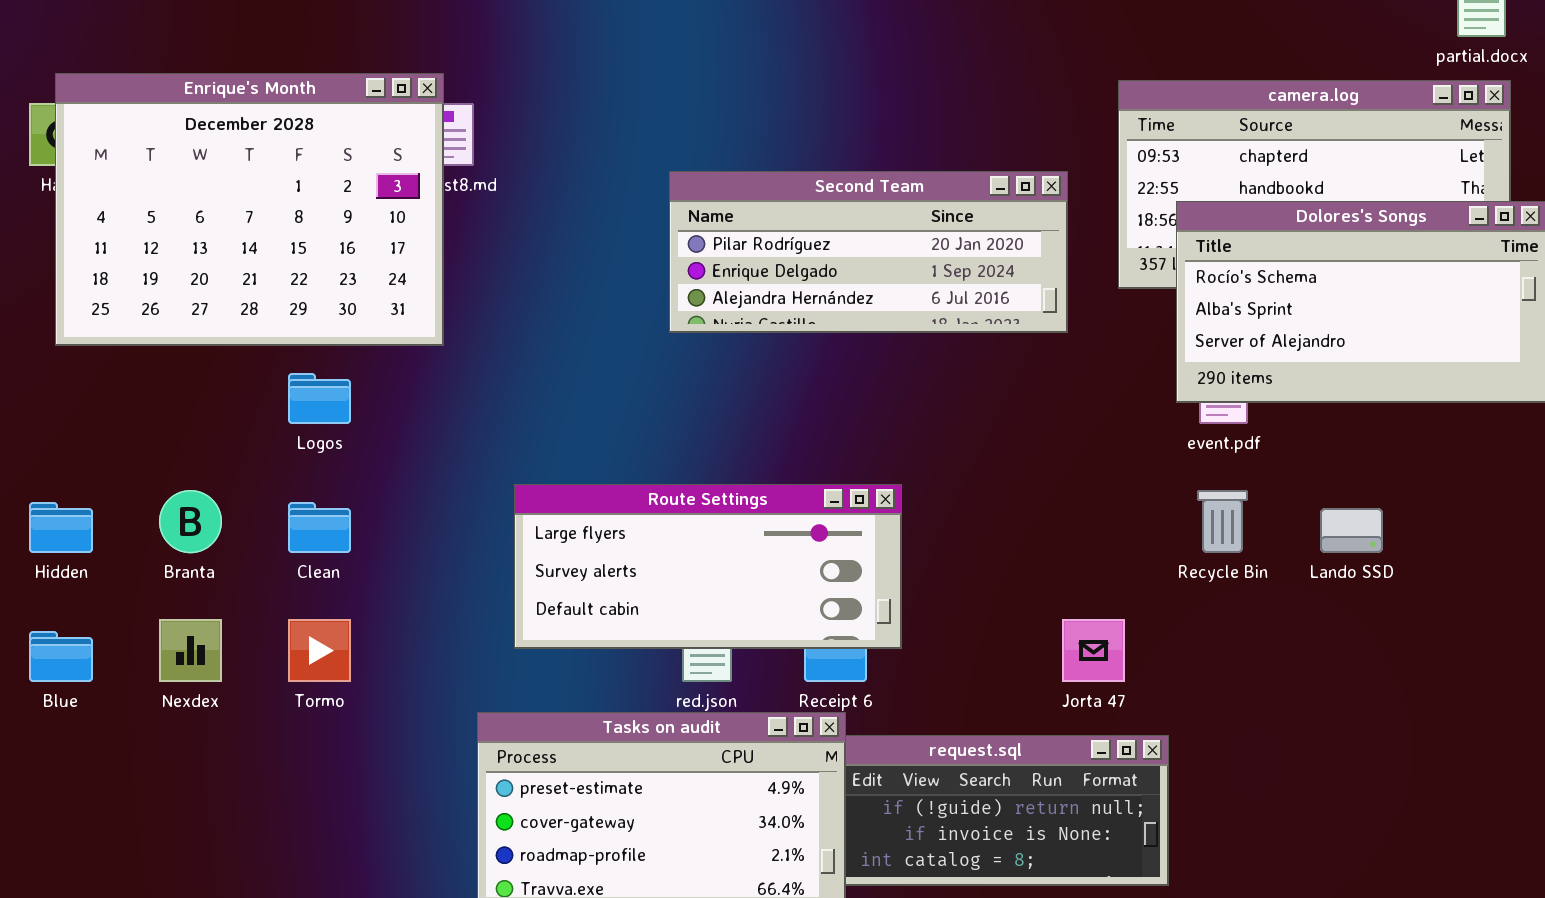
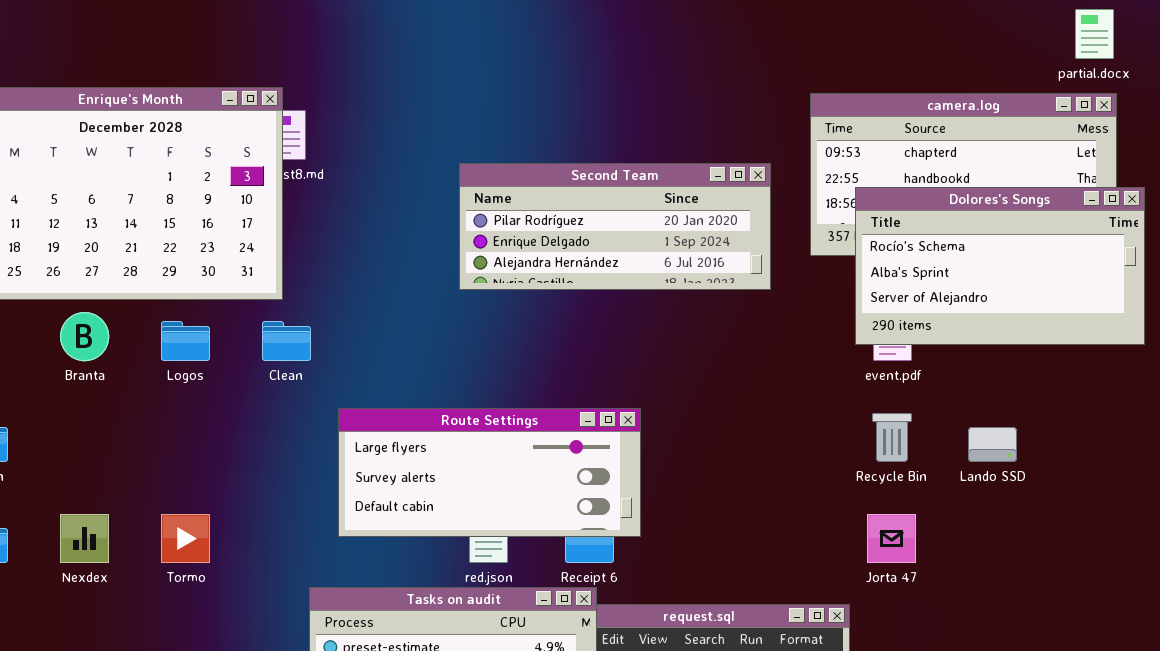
Branta: [159,490,222,553] -> [60,312,109,361], moved
Clean: [288,502,351,553] -> [262,321,311,361], moved
Jorta 47: [1062,619,1125,682] -> [867,514,916,563], moved

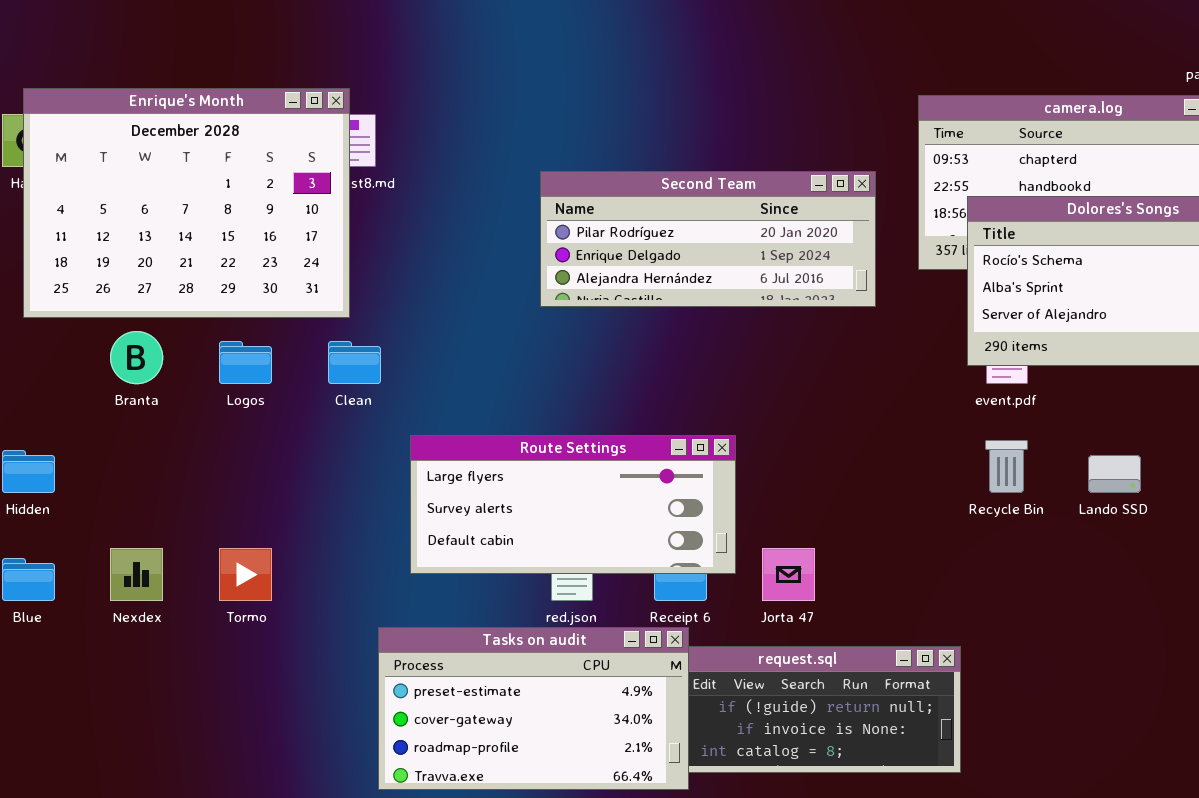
Jorta 47: [867,514,916,563] -> [762,548,815,601], moved

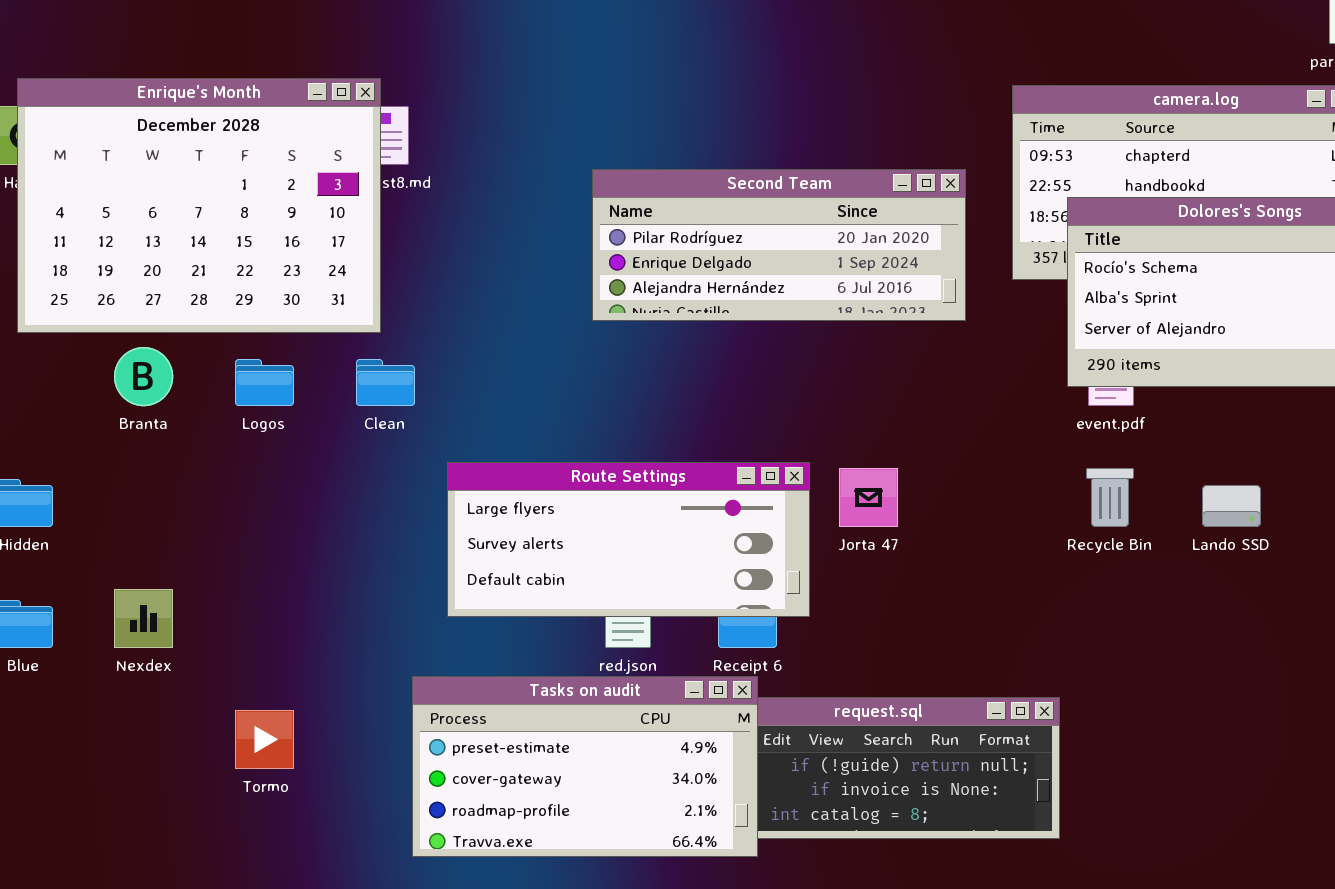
Tormo: [219,548,272,601] -> [235,710,294,769], moved
Jorta 47: [762,548,815,601] -> [839,468,898,527], moved

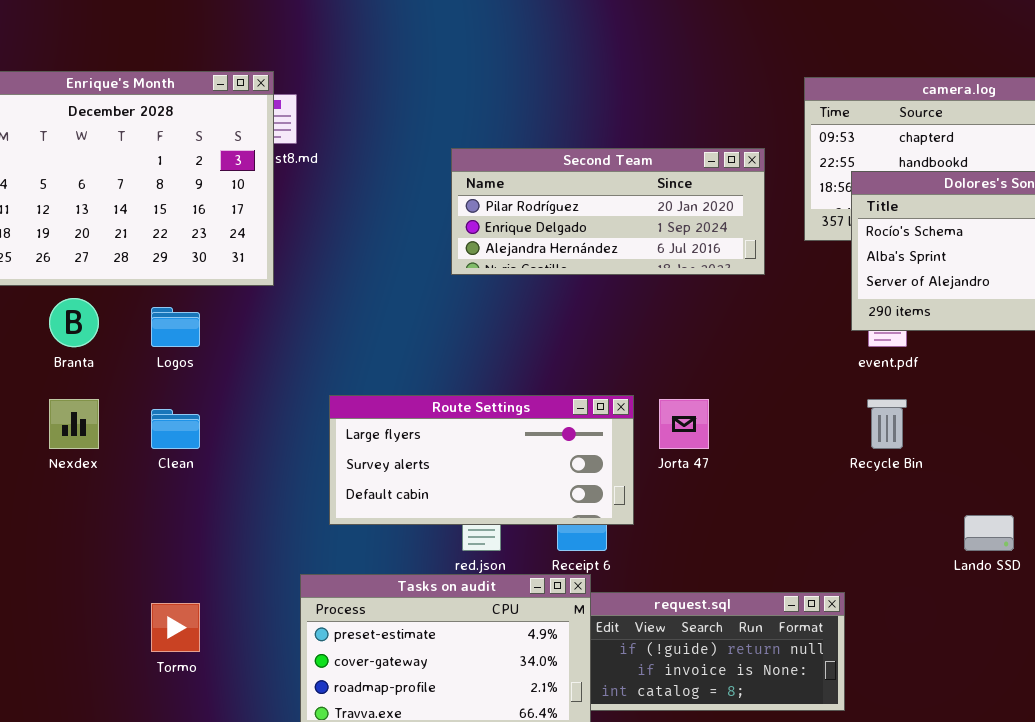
Clean: [356,359,415,406] -> [151,409,200,449], moved
Lando SSD: [1202,485,1261,527] -> [964,515,1014,551], moved
Nexdex: [114,589,173,648] -> [49,399,99,449], moved

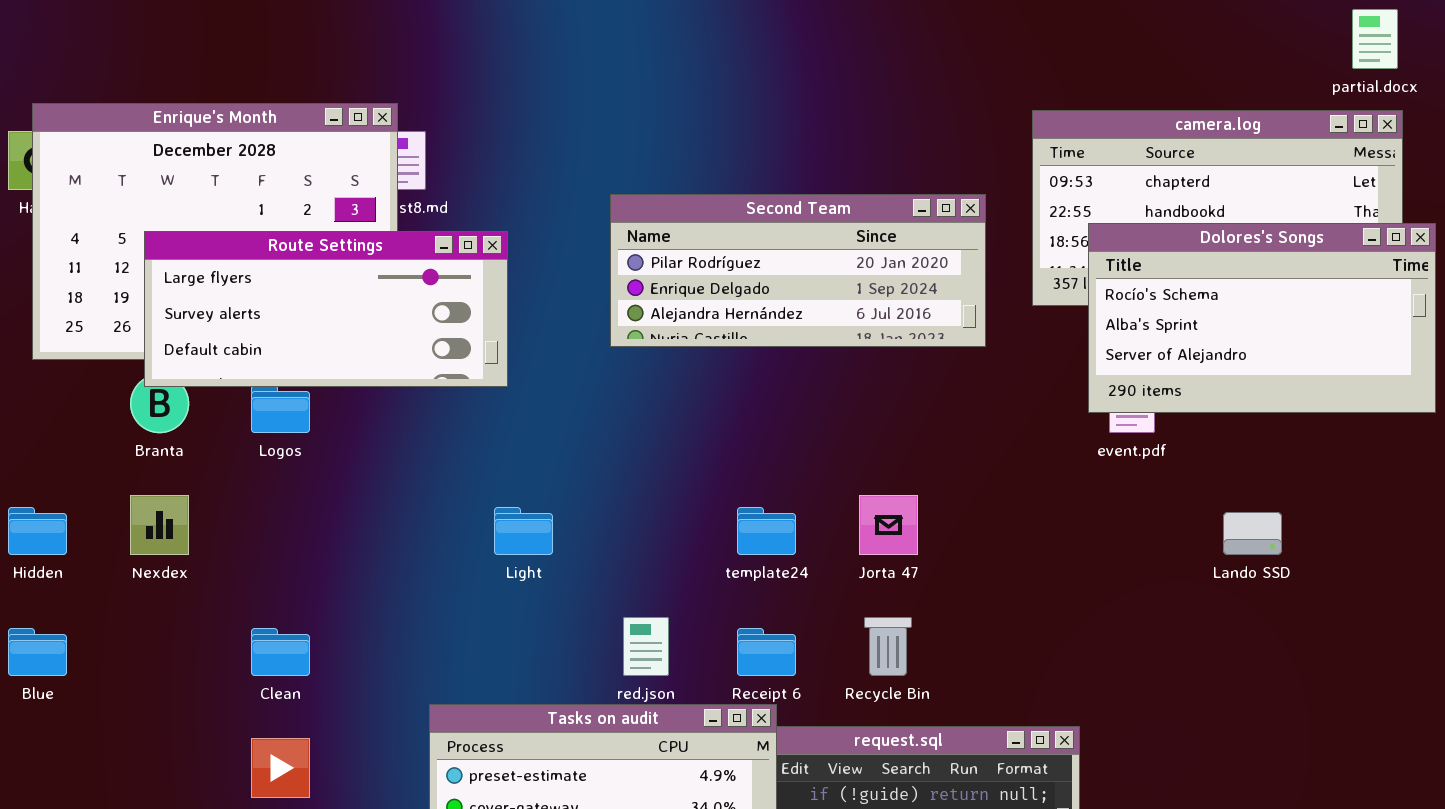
Route Settings: [329,395,634,525] -> [144,231,508,387], moved
Recycle Bin: [867,399,907,449] -> [864,617,912,676], moved
Clean: [151,409,200,449] -> [251,628,310,676], moved
Lando SSD: [964,515,1014,551] -> [1223,512,1282,555], moved

